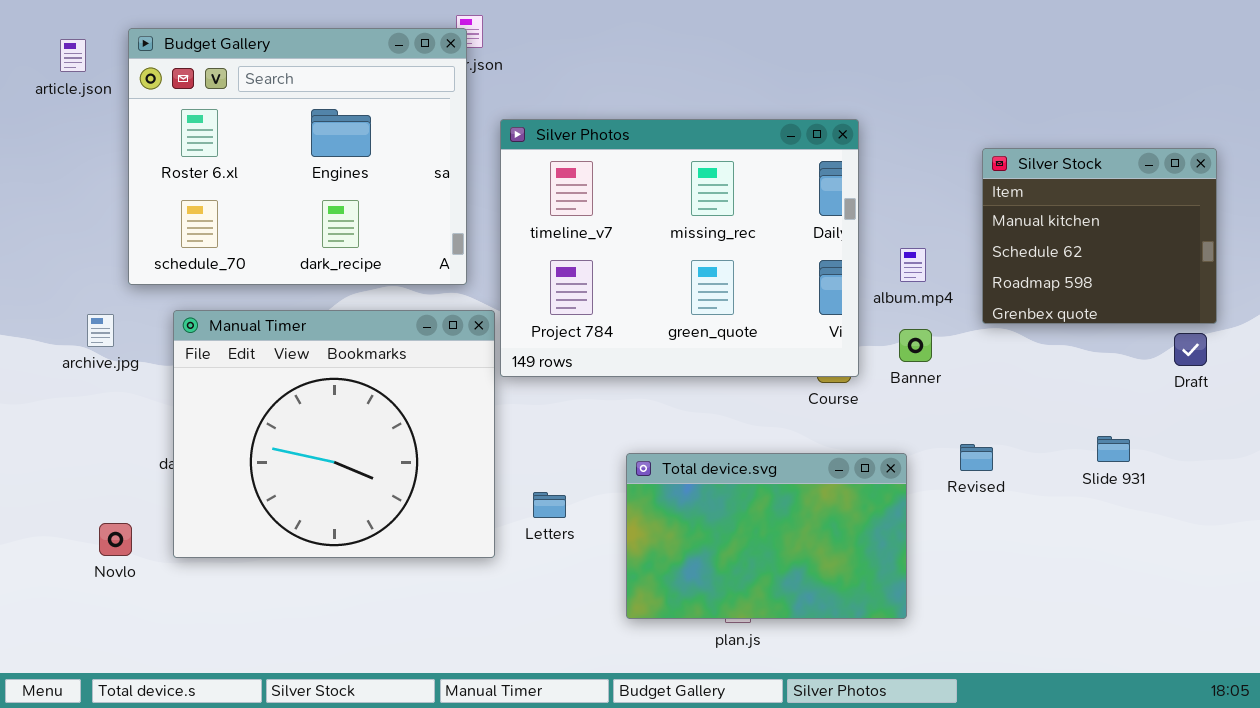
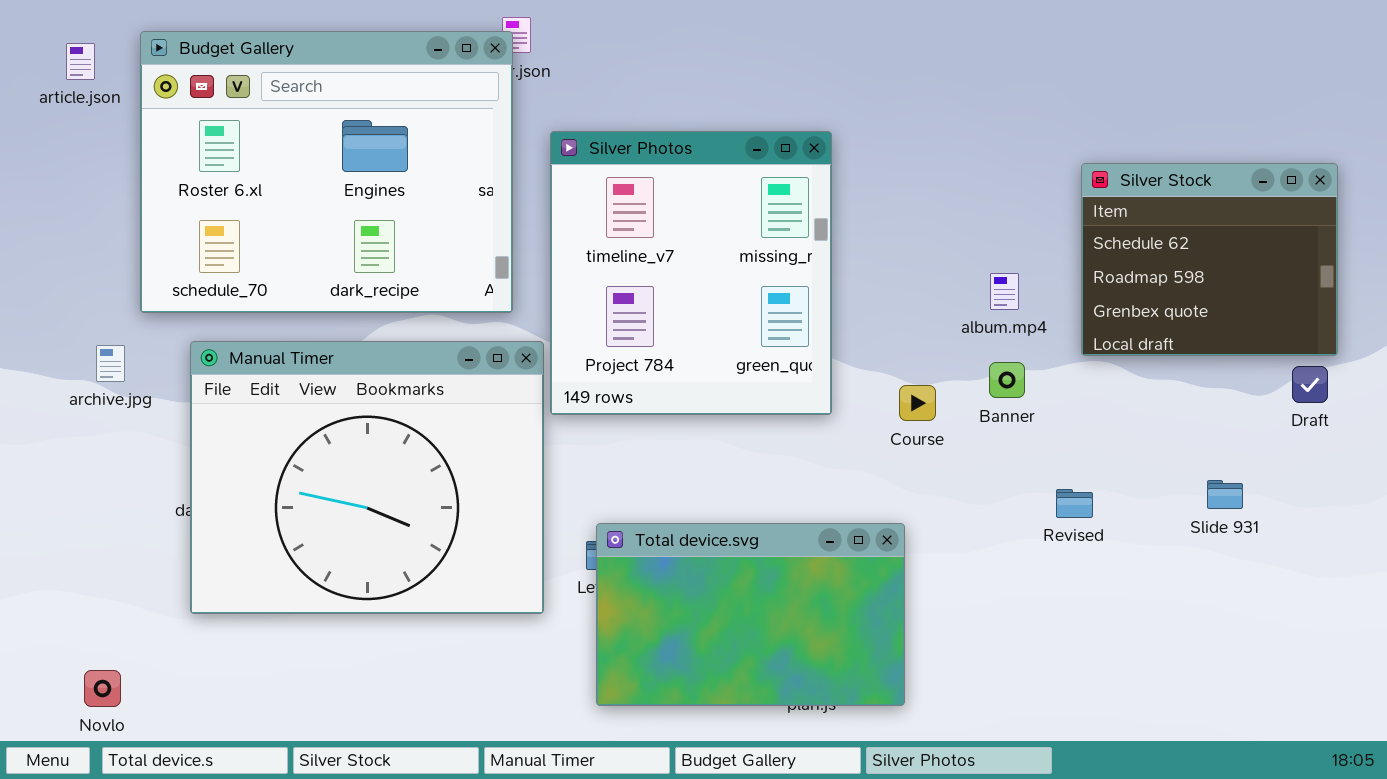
Silver Photos: [500,119,859,377] -> [550,131,832,415], resized
Silver Stock: [982,148,1217,324] -> [1081,163,1338,356], scrolled down 1 row
Total device.svg: [626,453,907,619] -> [596,523,905,706], moved
Novlo: [99,523,132,556] -> [84,670,121,707], moved

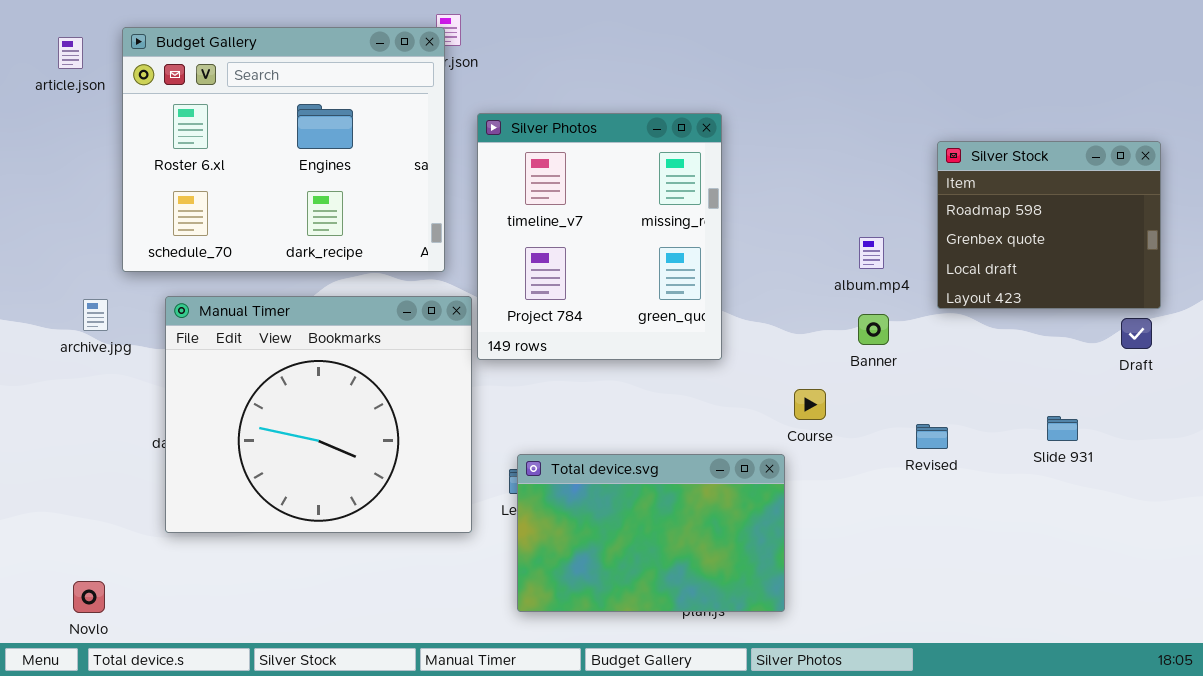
Silver Stock: [1081,163,1338,356] -> [937,141,1161,309], scrolled down 1 row
Course: [899,385,936,421] -> [794,389,826,420], moved

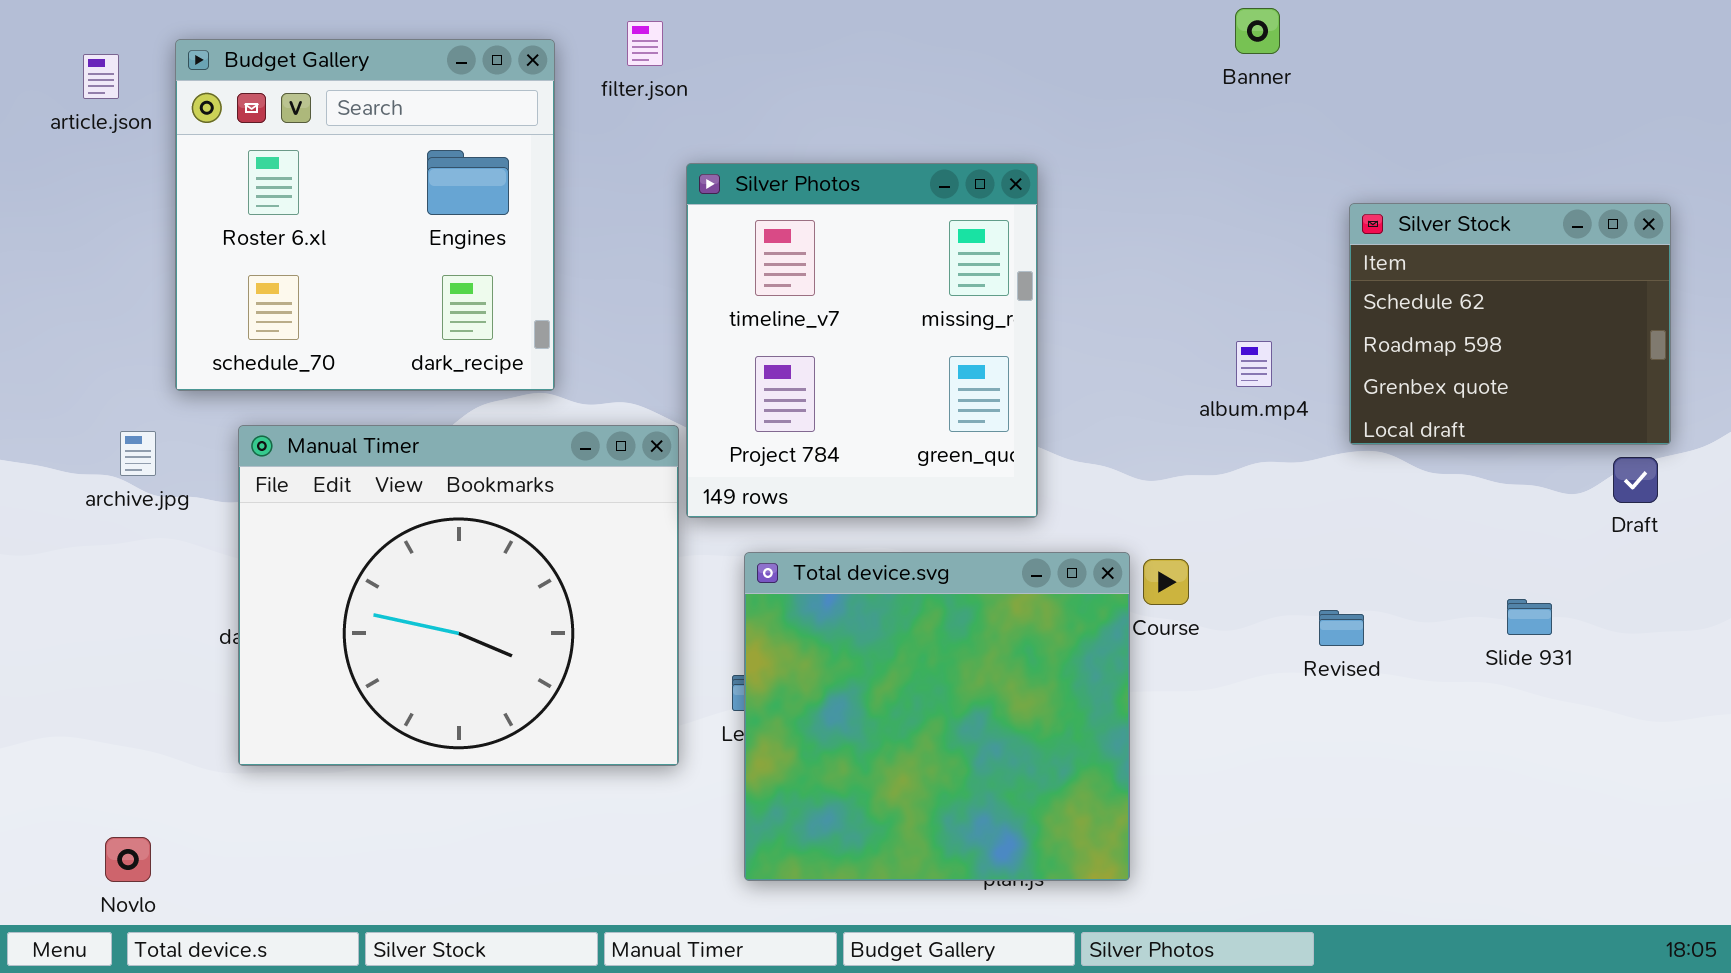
Budget Gallery: [122,27,445,272] -> [175,39,555,391], resized
Silver Stock: [937,141,1161,309] -> [1349,203,1671,445], scrolled up 1 row
Banner: [858,314,889,345] -> [1235,8,1280,54], moved
Total device.svg: [517,454,785,612] -> [744,552,1130,881], resized

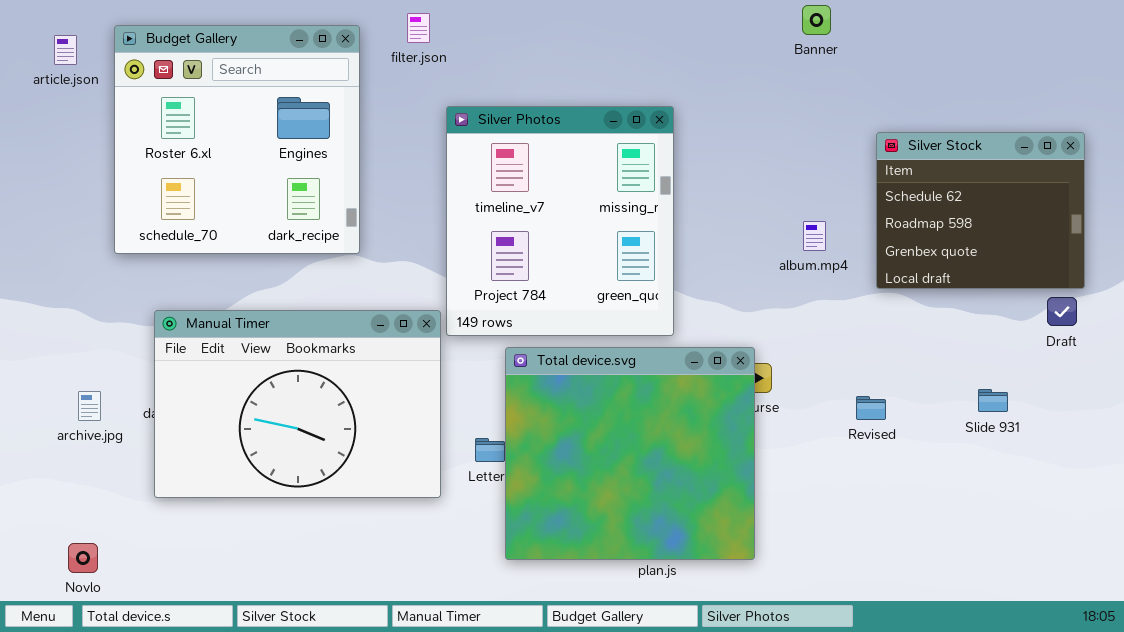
Manual Timer: [238,425,679,766] -> [154,310,441,498], resized
archive.jpg: [120,431,156,476] -> [78,391,101,421], moved
Total device.svg: [744,552,1130,881] -> [505,347,755,560], moved

